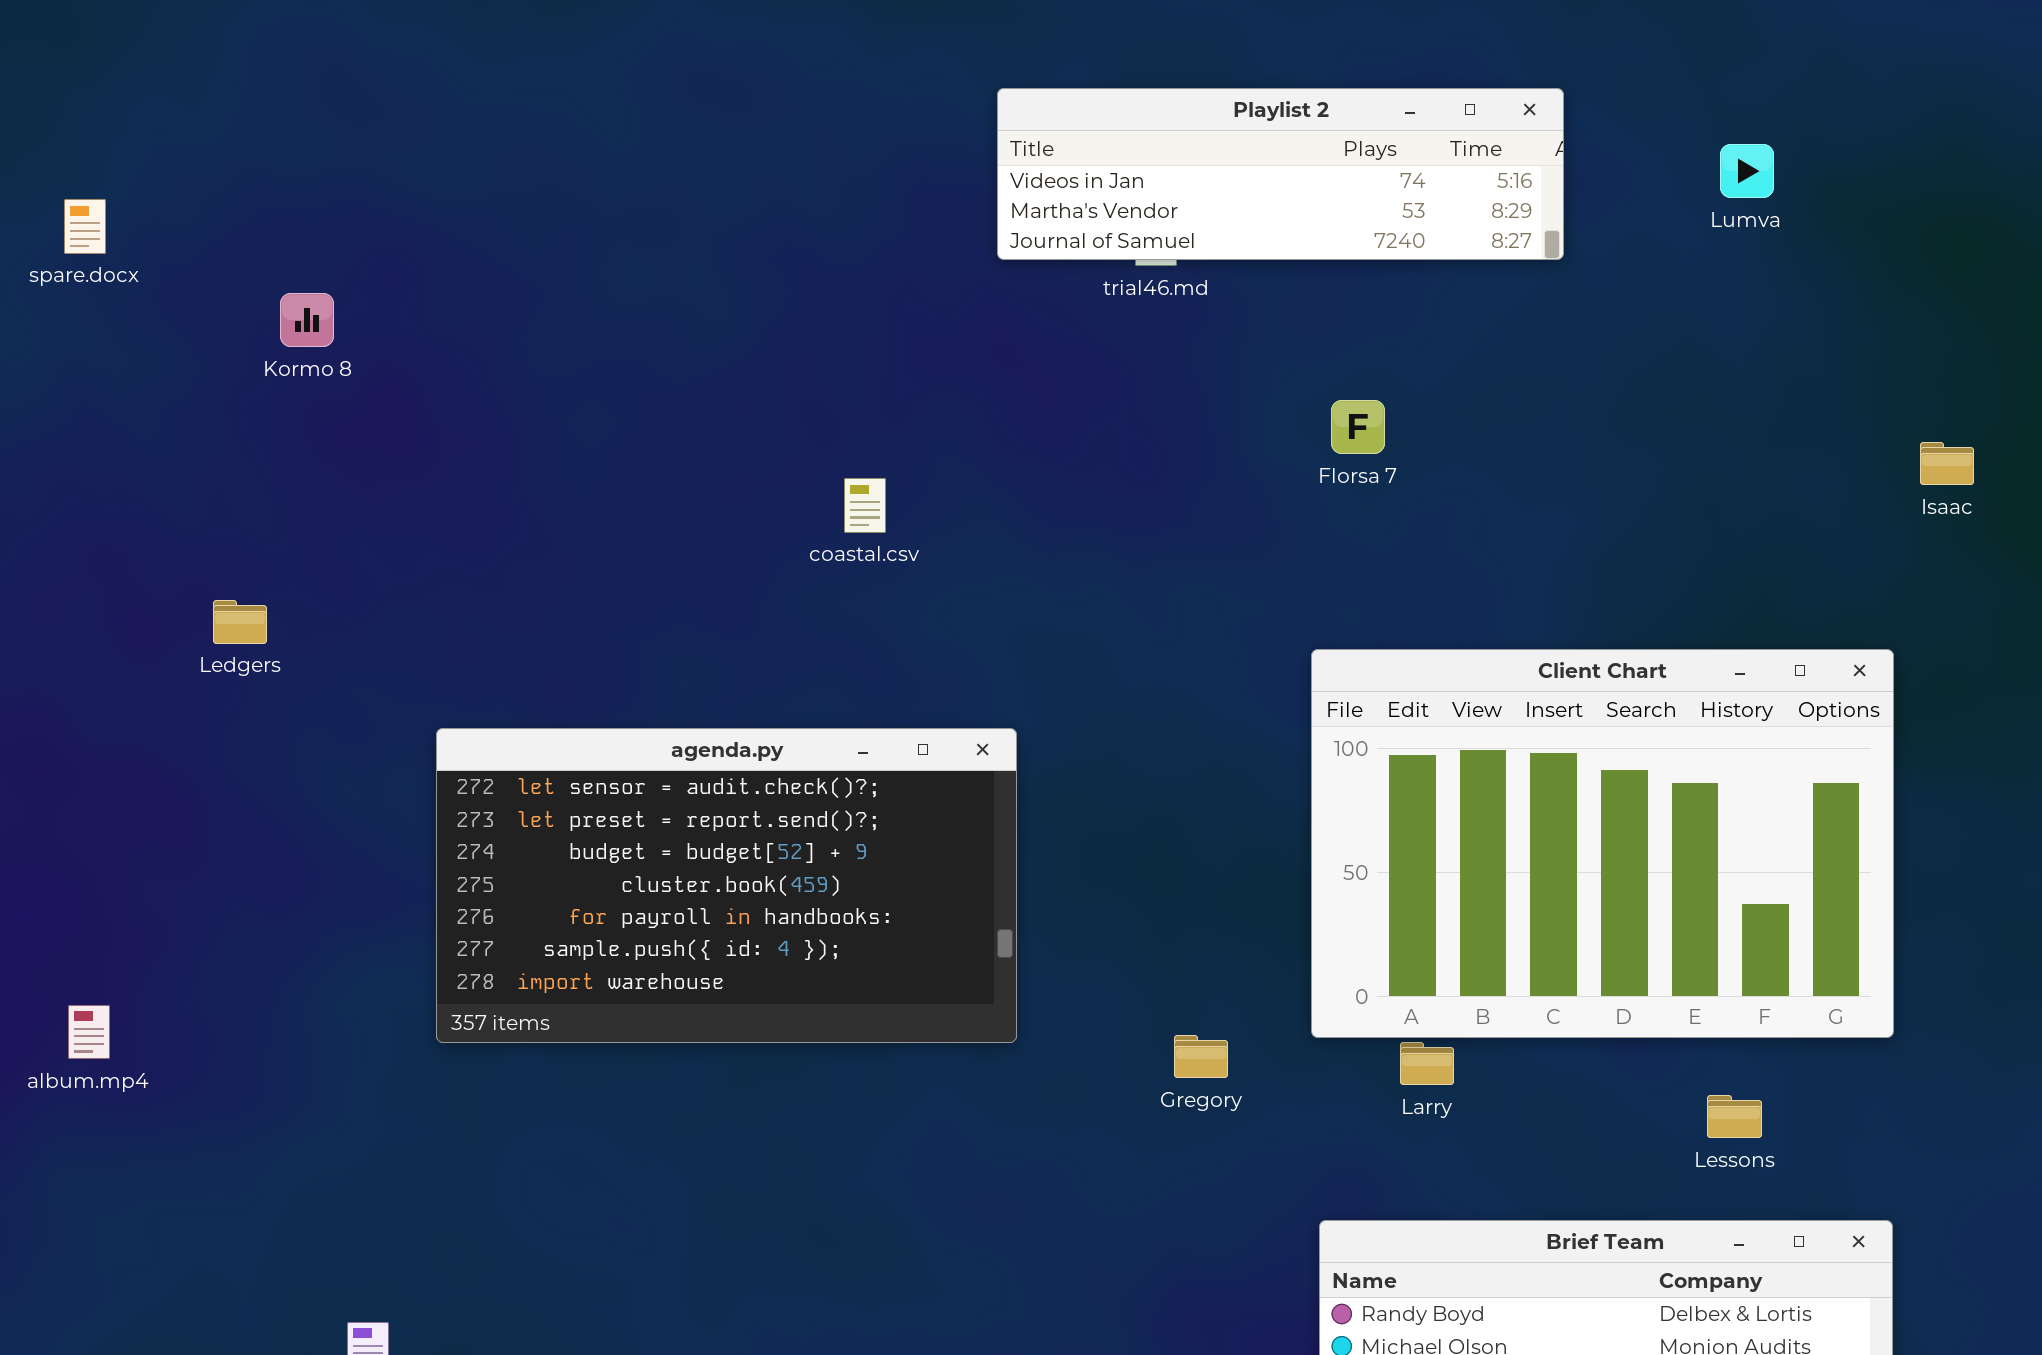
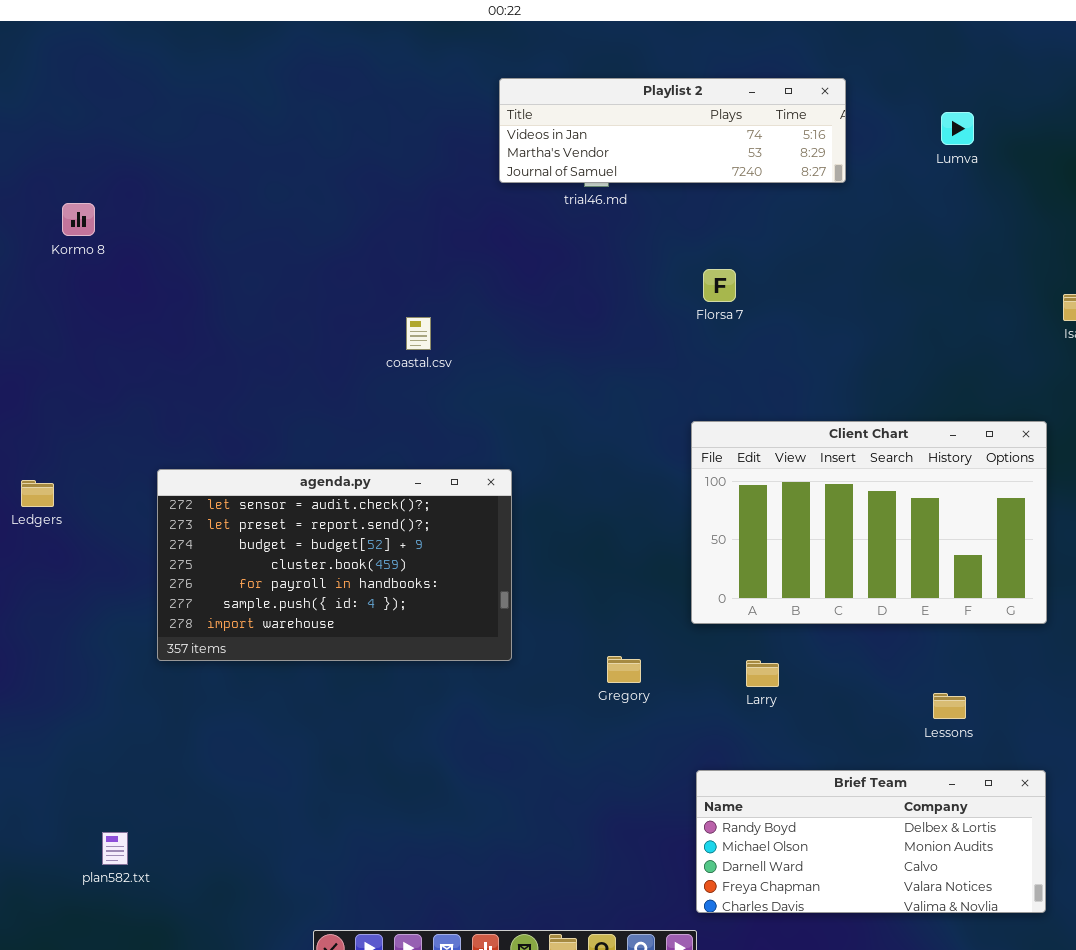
Ledgers: [213,600,267,644] -> [21,480,54,507], moved
Client Chart: [1311,649,1894,1038] -> [691,421,1047,624], resized

